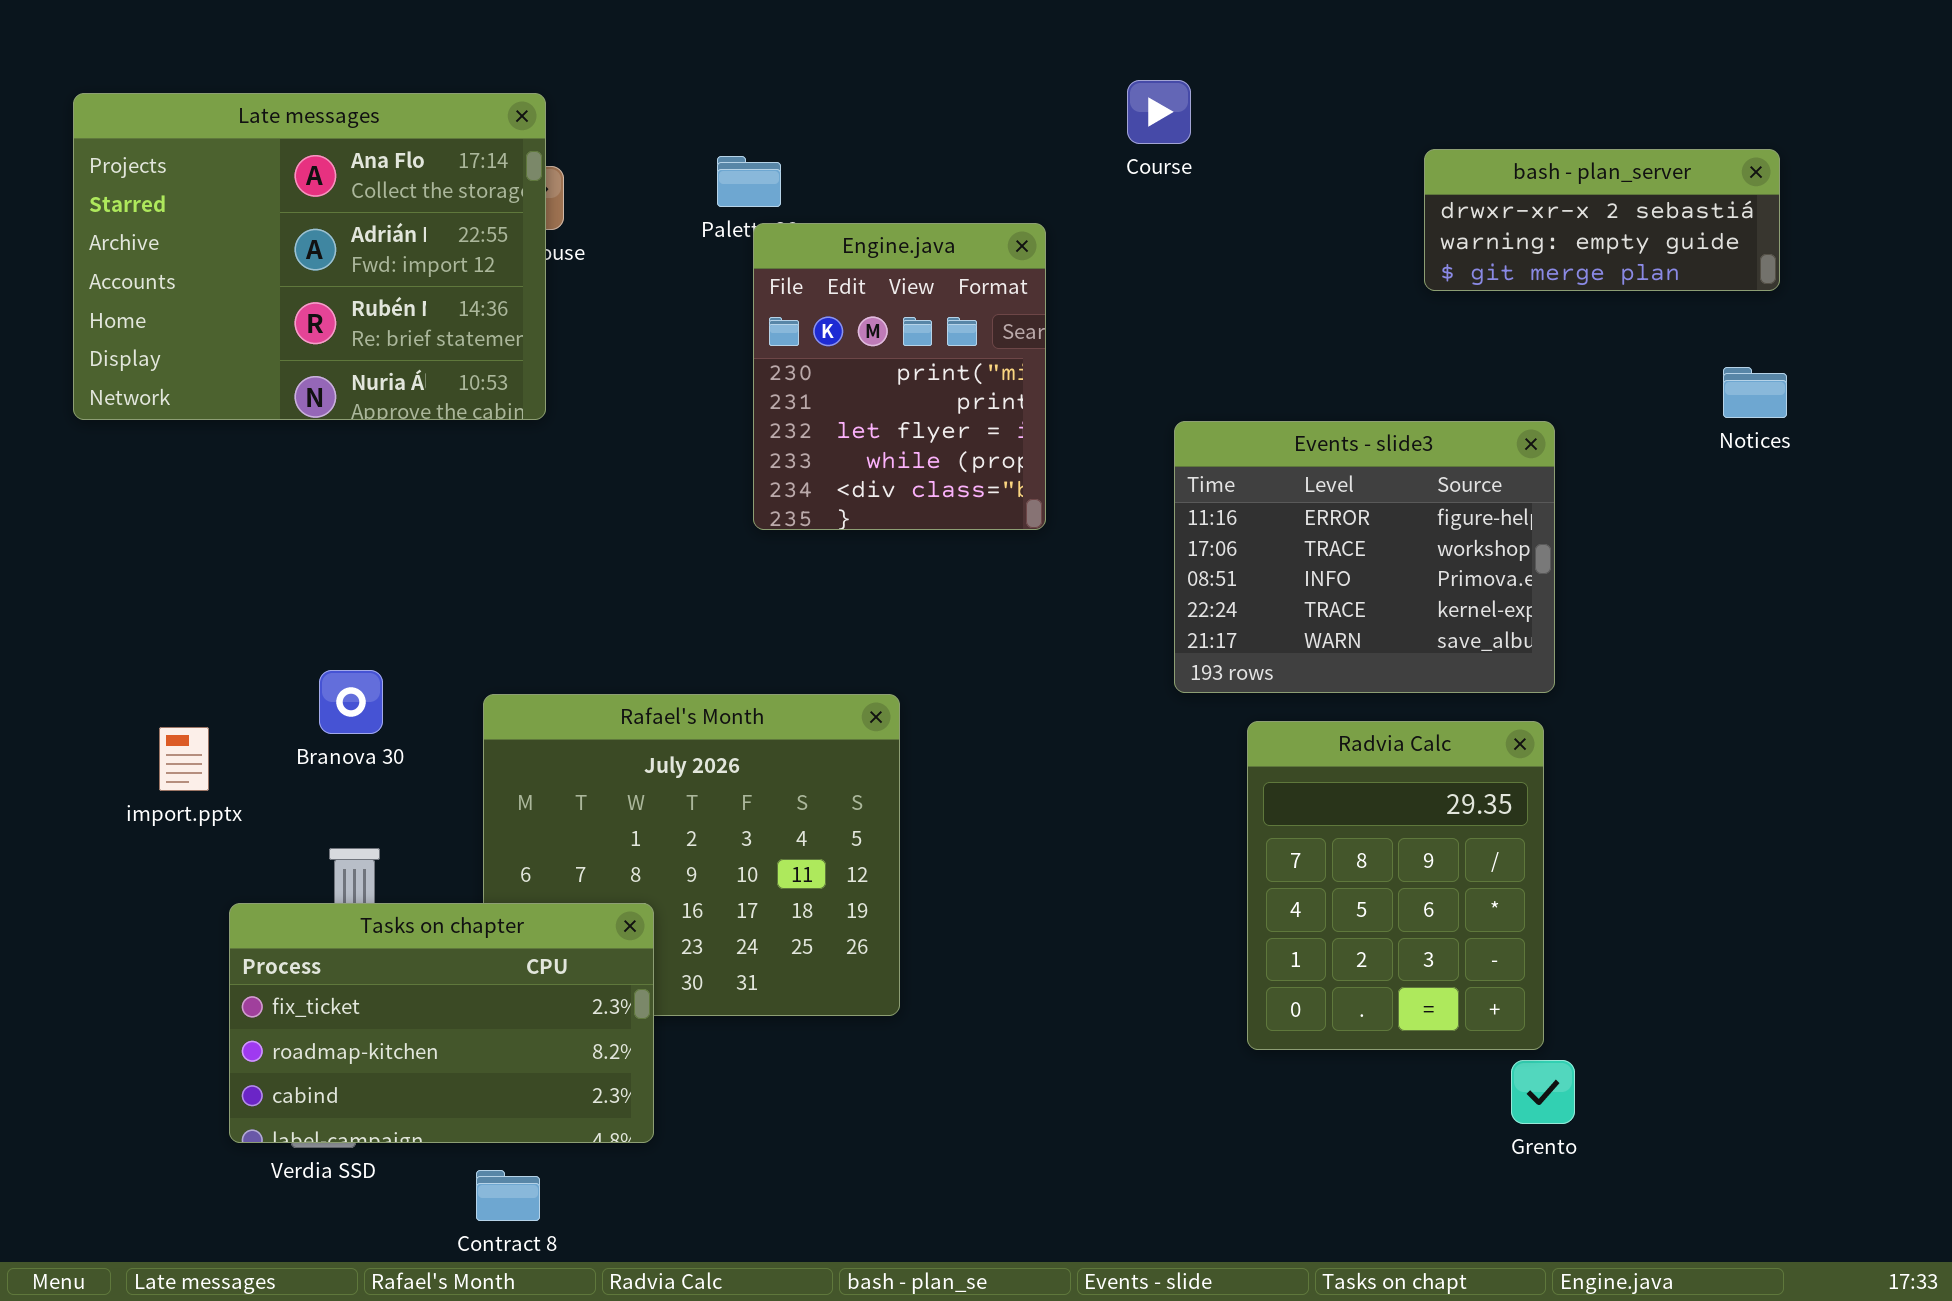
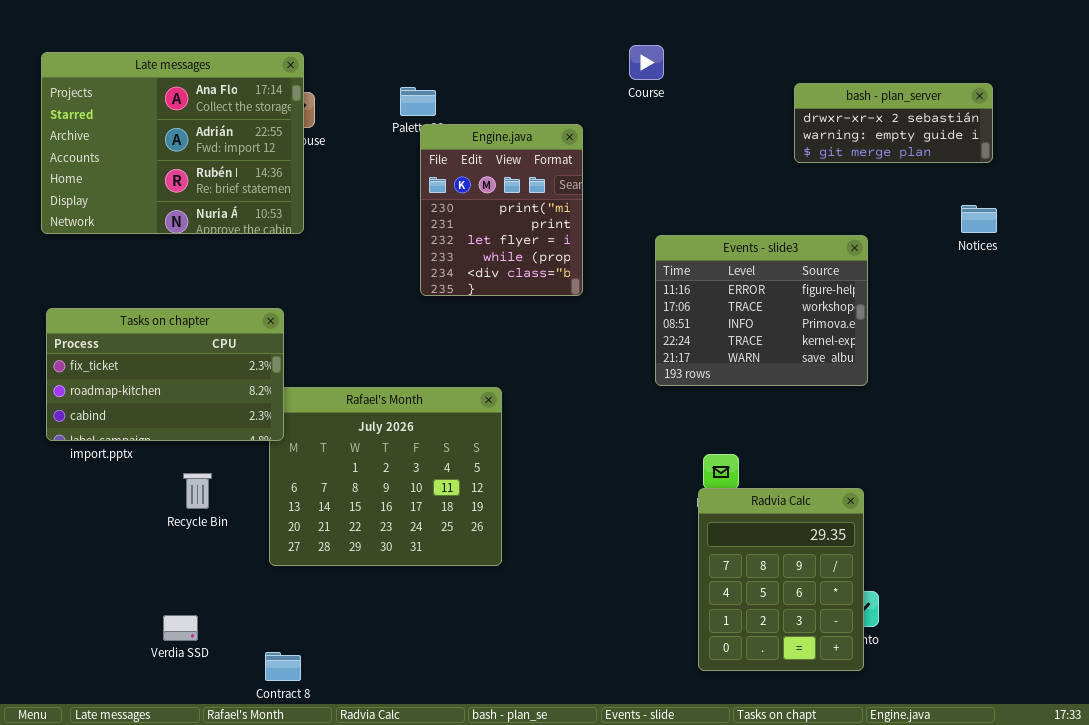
Radvia Calc: [1247,721,1544,1050] -> [698,488,864,671], moved
Tasks on chapter: [229,903,654,1143] -> [46,308,284,441], moved

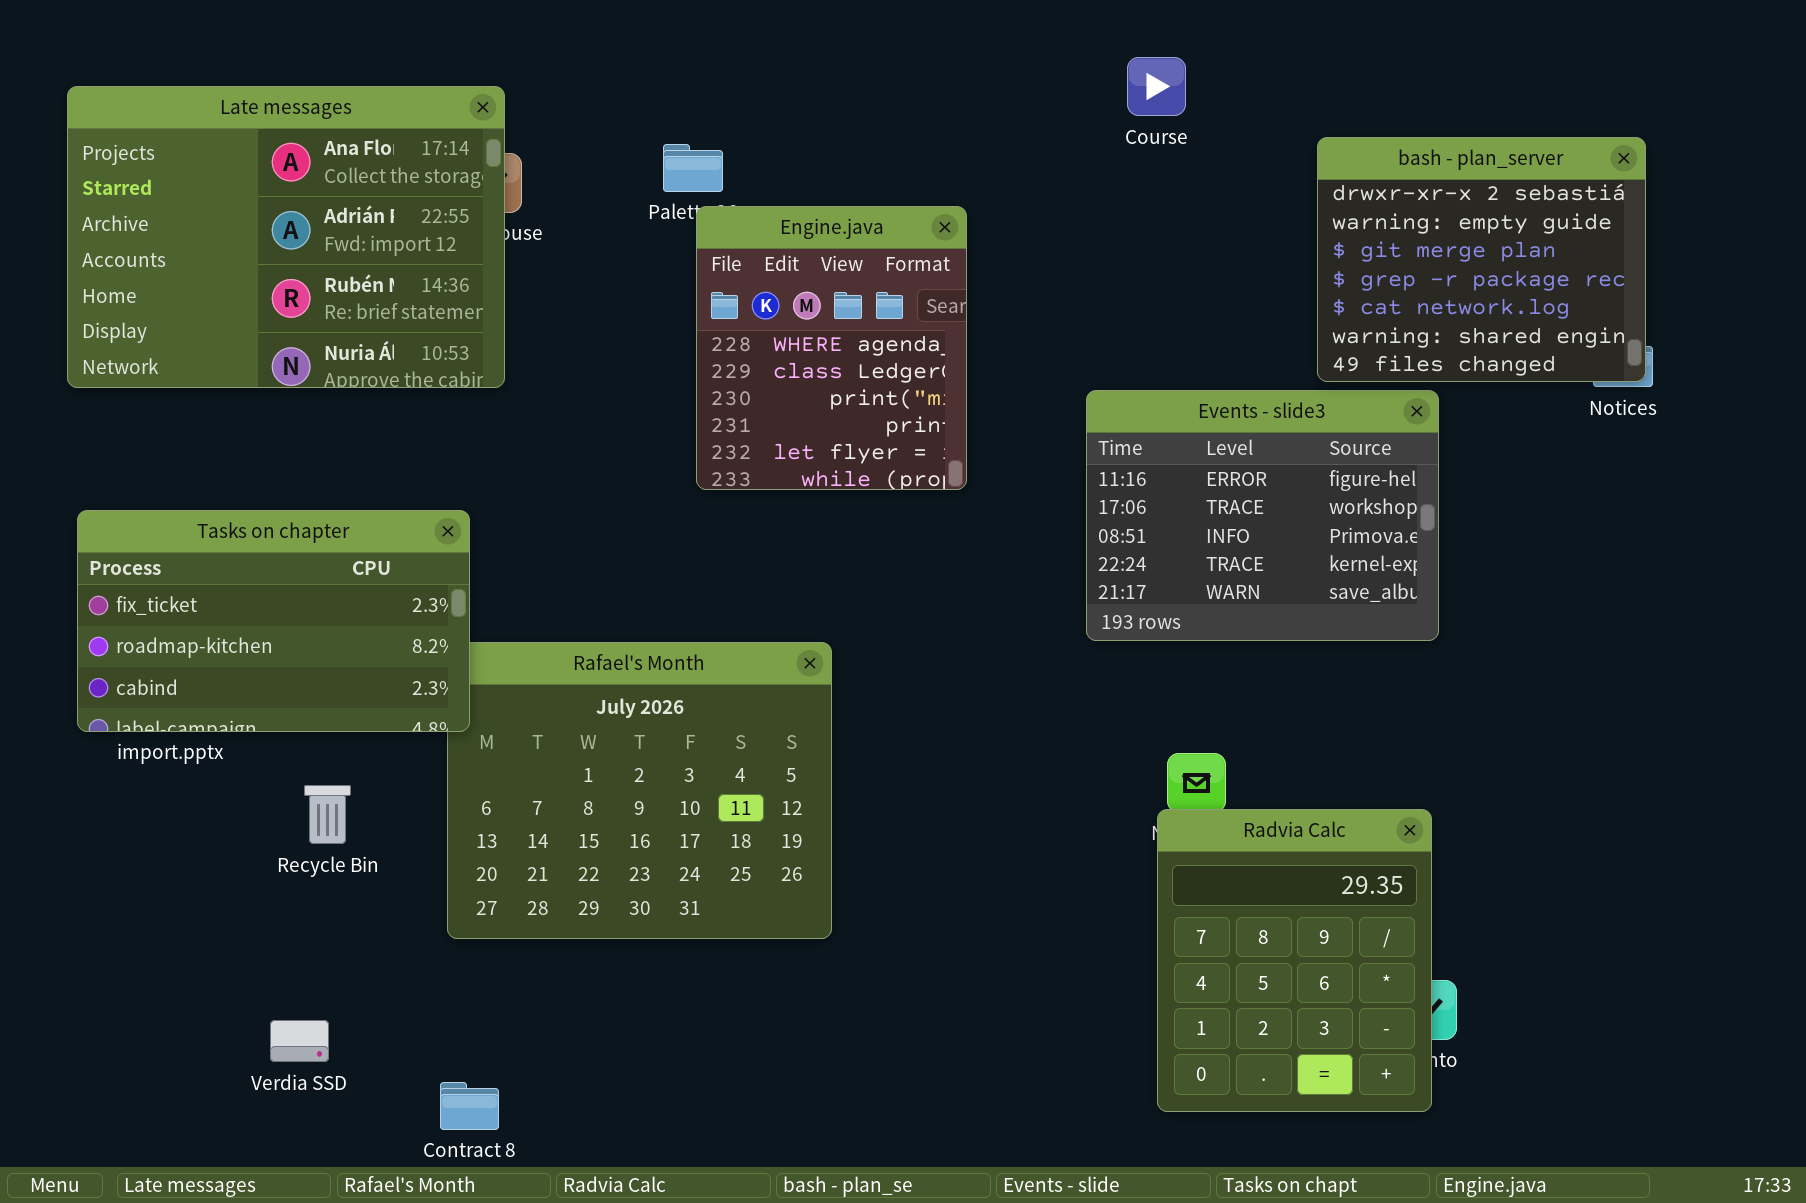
Course: [629,45,664,80] -> [1127,57,1186,116], moved
bash - plan_server: [794,83,993,163] -> [1317,137,1646,382], resized
Engine.java: [420,124,583,296] -> [696,206,967,490], scrolled up 2 rows

